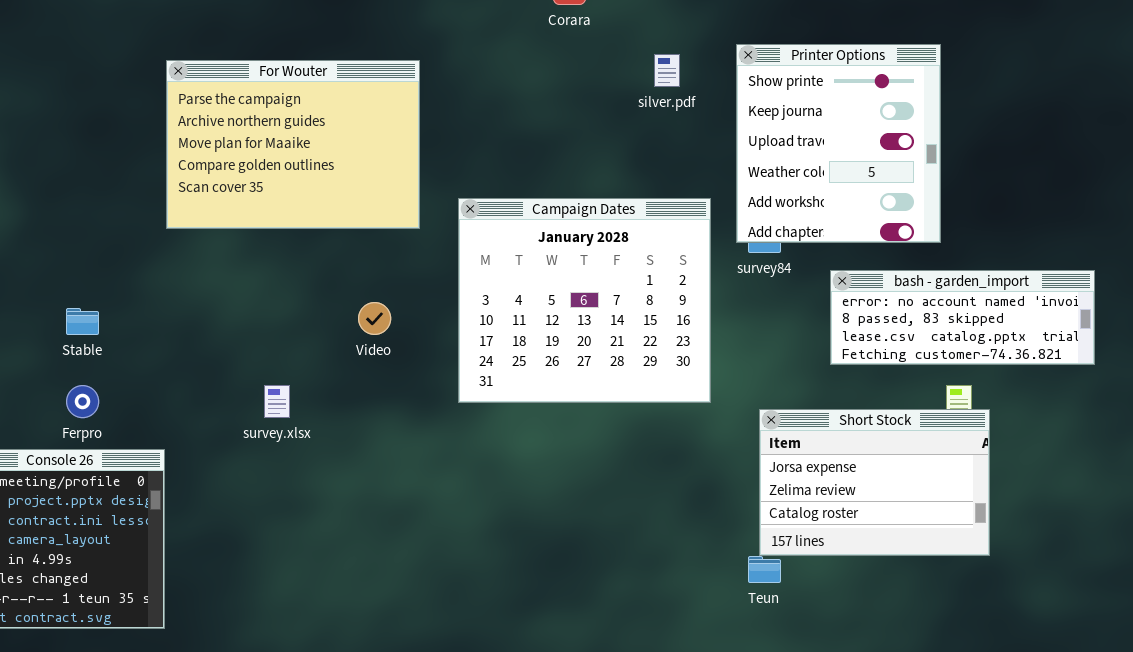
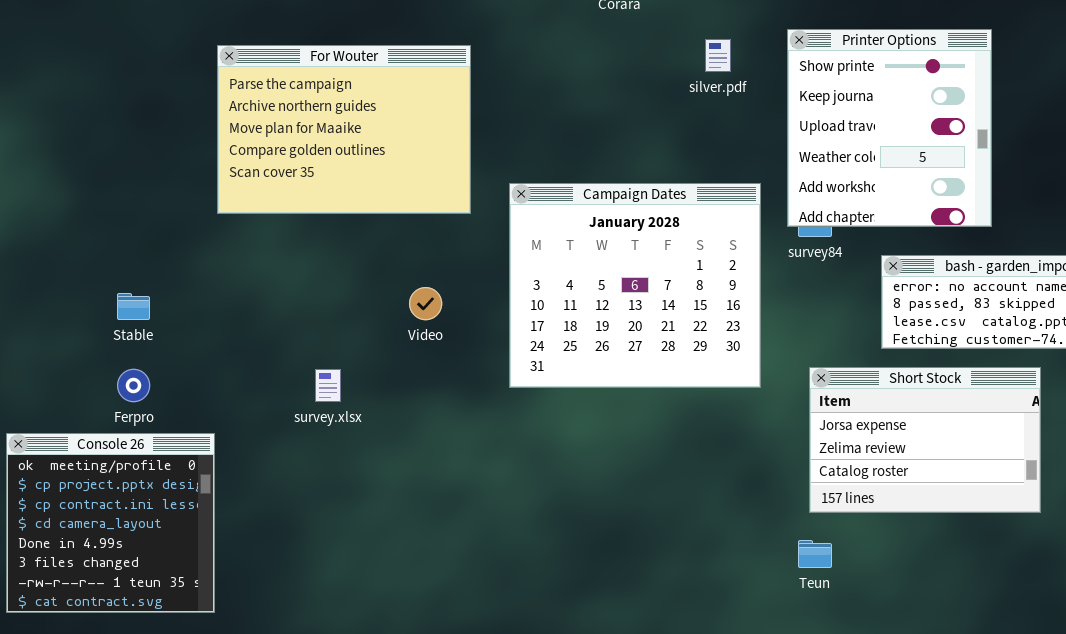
Short Stock: [759,409,990,556] -> [809,367,1041,513], moved

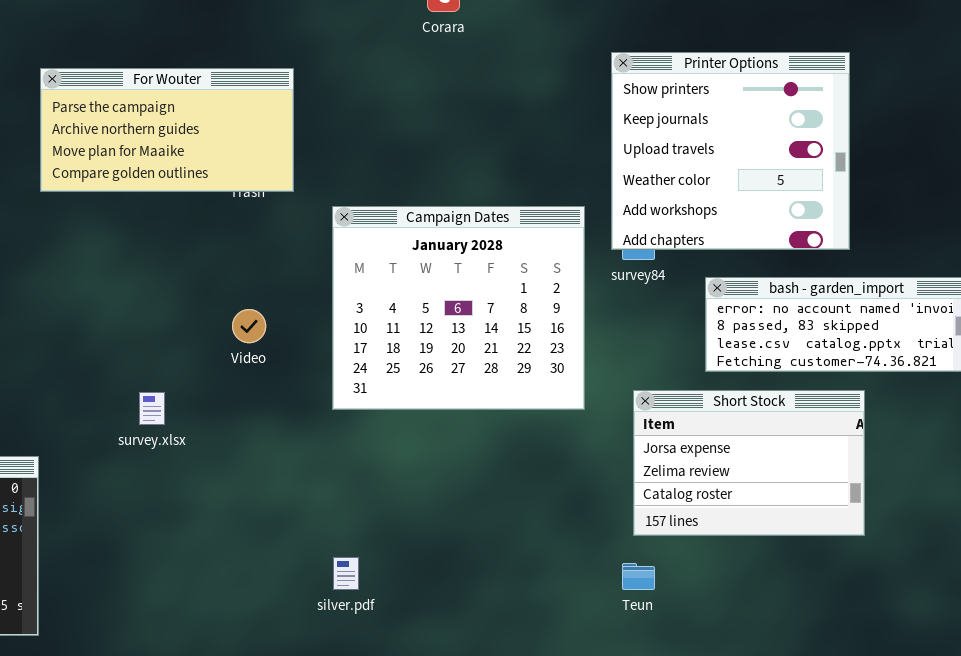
Printer Options: [787,29,992,227] -> [611,52,850,250], resized
silver.pdf: [705,39,731,72] -> [333,557,359,590], moved
For Wouter: [217,45,471,214] -> [40,68,294,192], resized

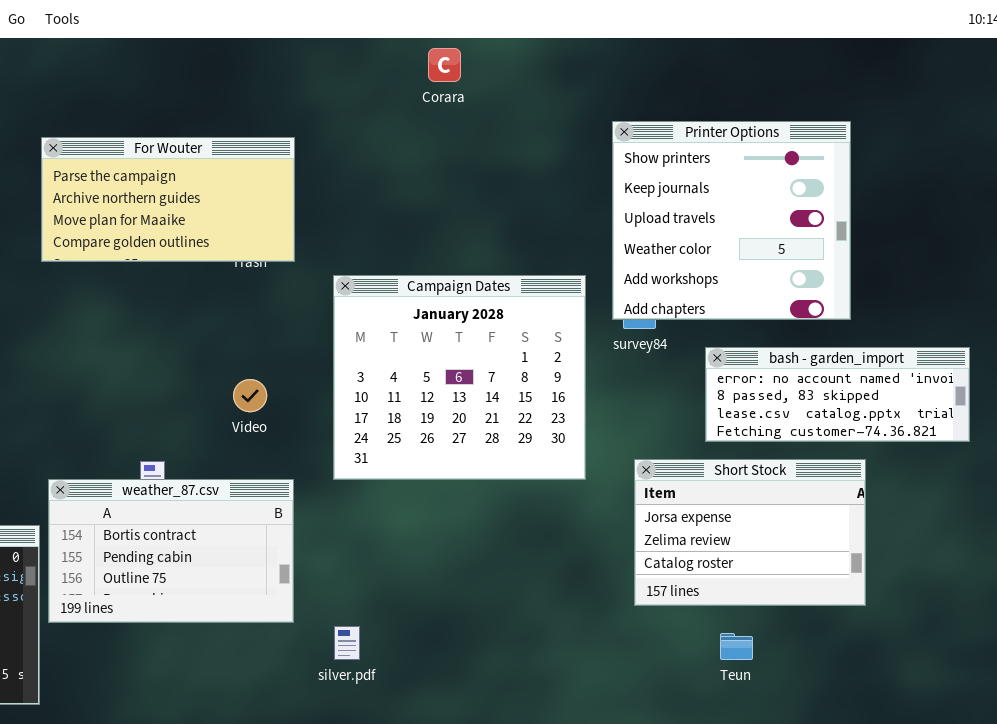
weather_87.csv: none -> [48,479,294,623], opened
Teun: [622,563,655,590] -> [720,633,753,660], moved

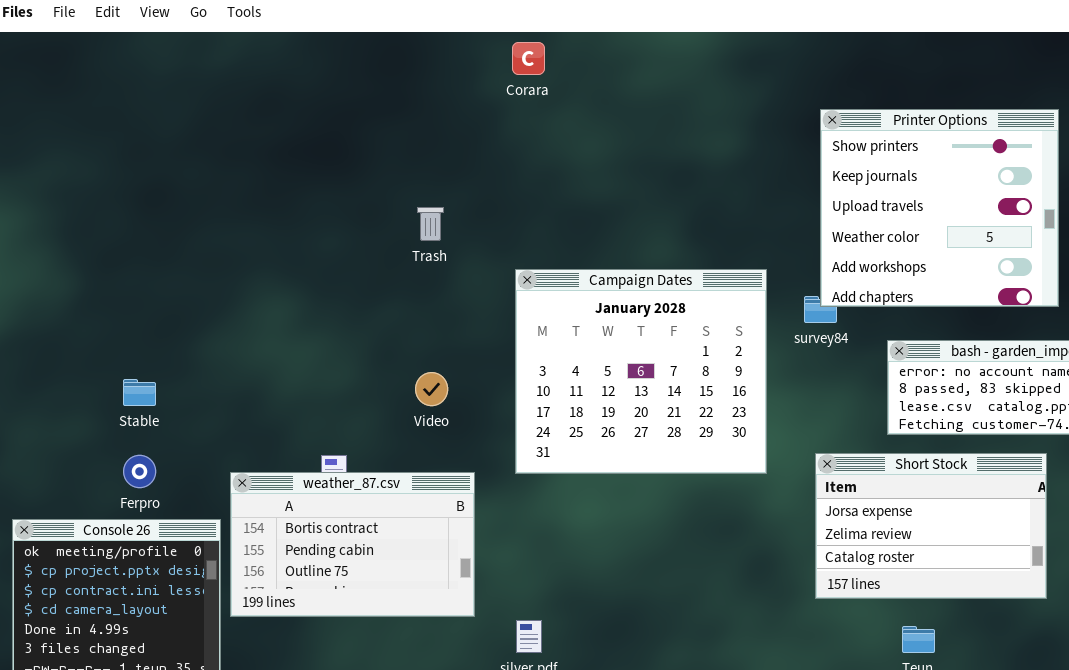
Corara: [428,48,461,82] -> [512,42,545,75], moved
Printer Options: [612,121,851,320] -> [820,109,1059,307], moved
For Wouter: [41,137,295,262] -> none, closed

